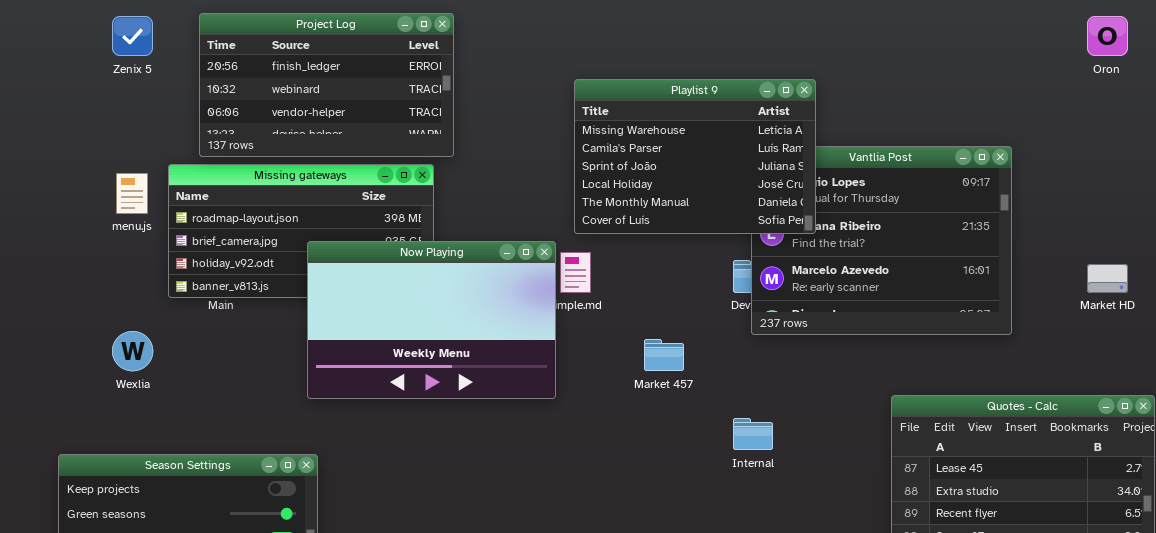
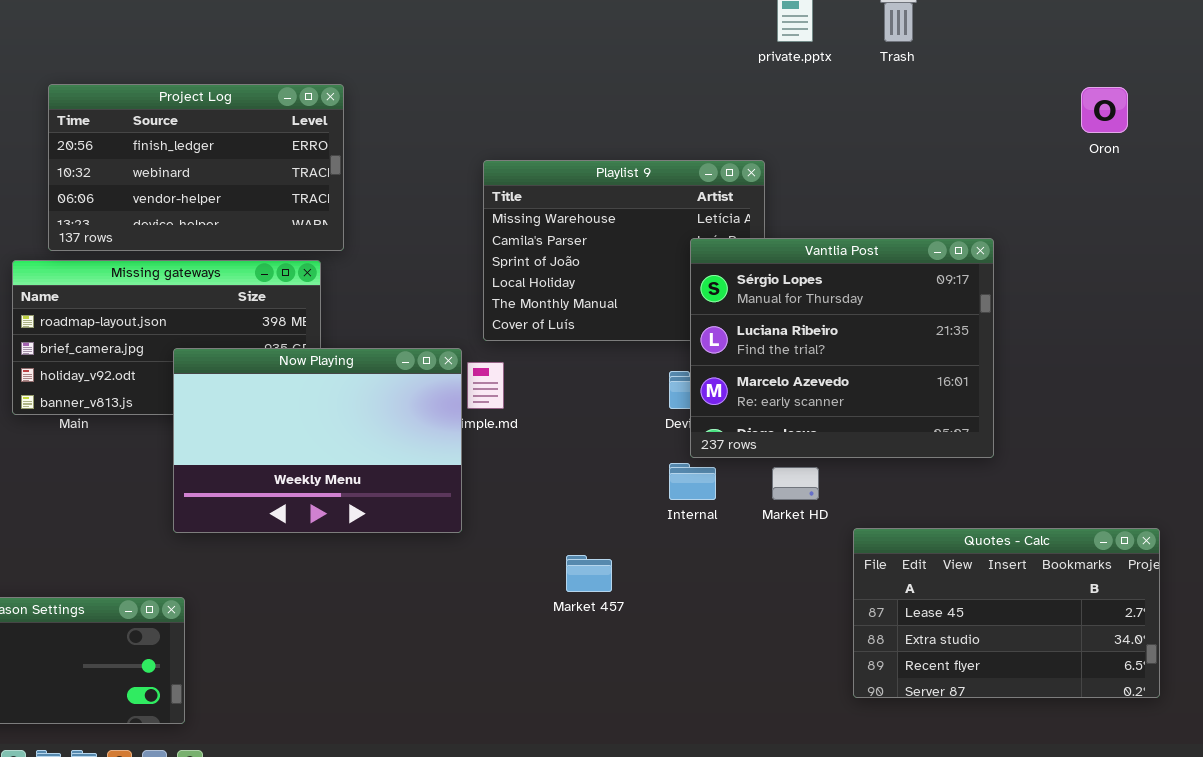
Vantlia Post: [751,146,1012,335] -> [690,238,994,458], raised
Market HD: [1087,264,1128,293] -> [772,467,819,500], moved
Market 457: [644,339,684,371] -> [566,555,612,592], moved
Internal: [733,418,773,450] -> [669,463,716,500], moved

